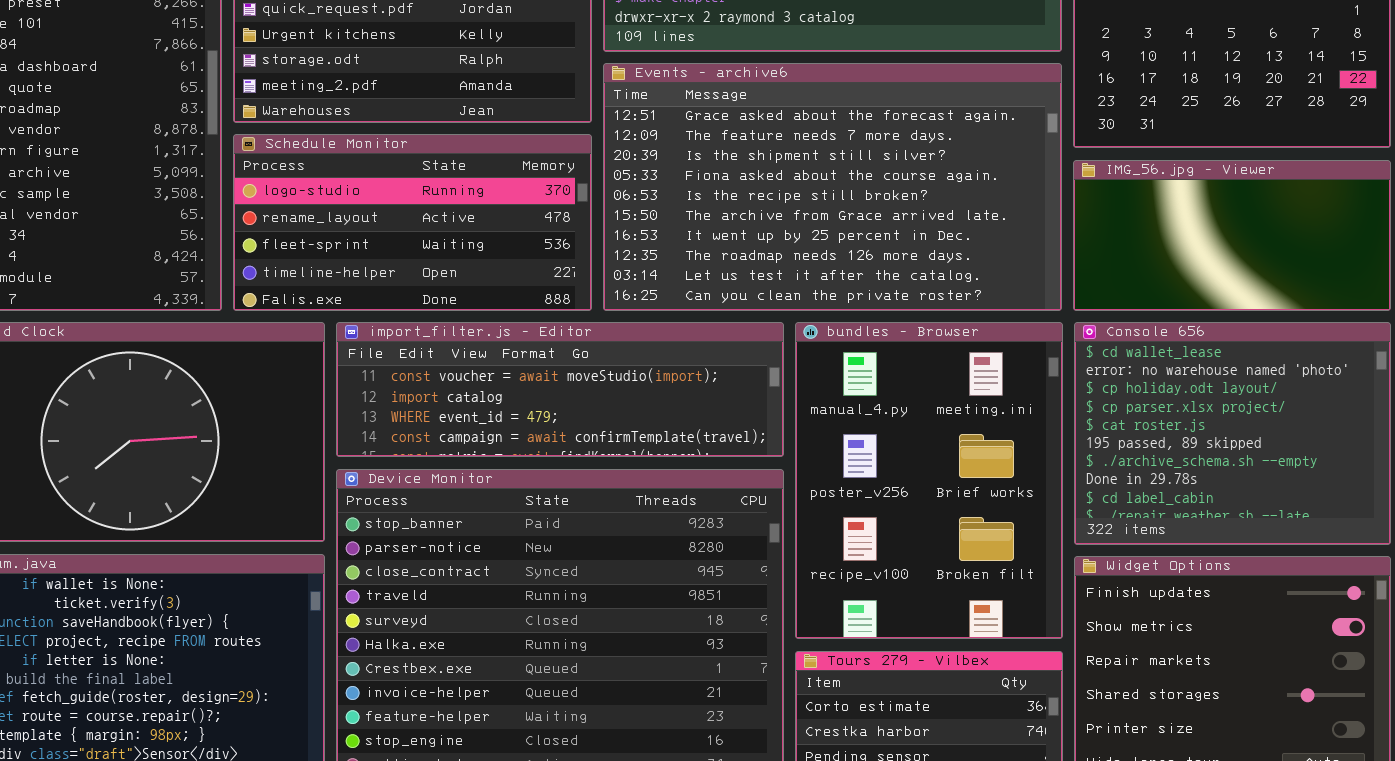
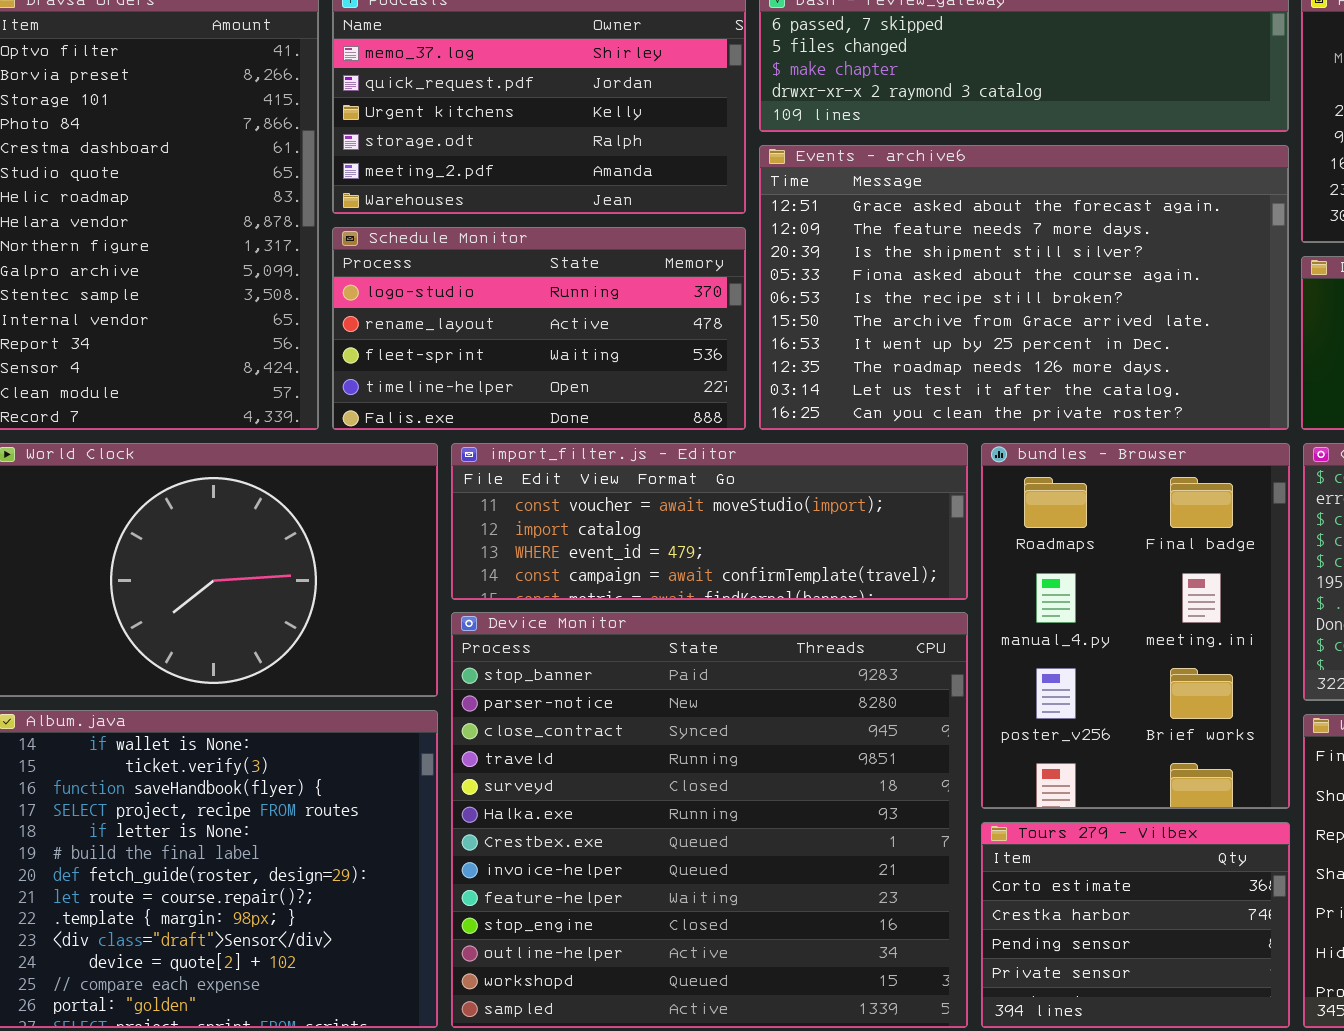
bundles - Browser: [795,322,1063,639] -> [981,443,1290,809], scrolled up 1 row

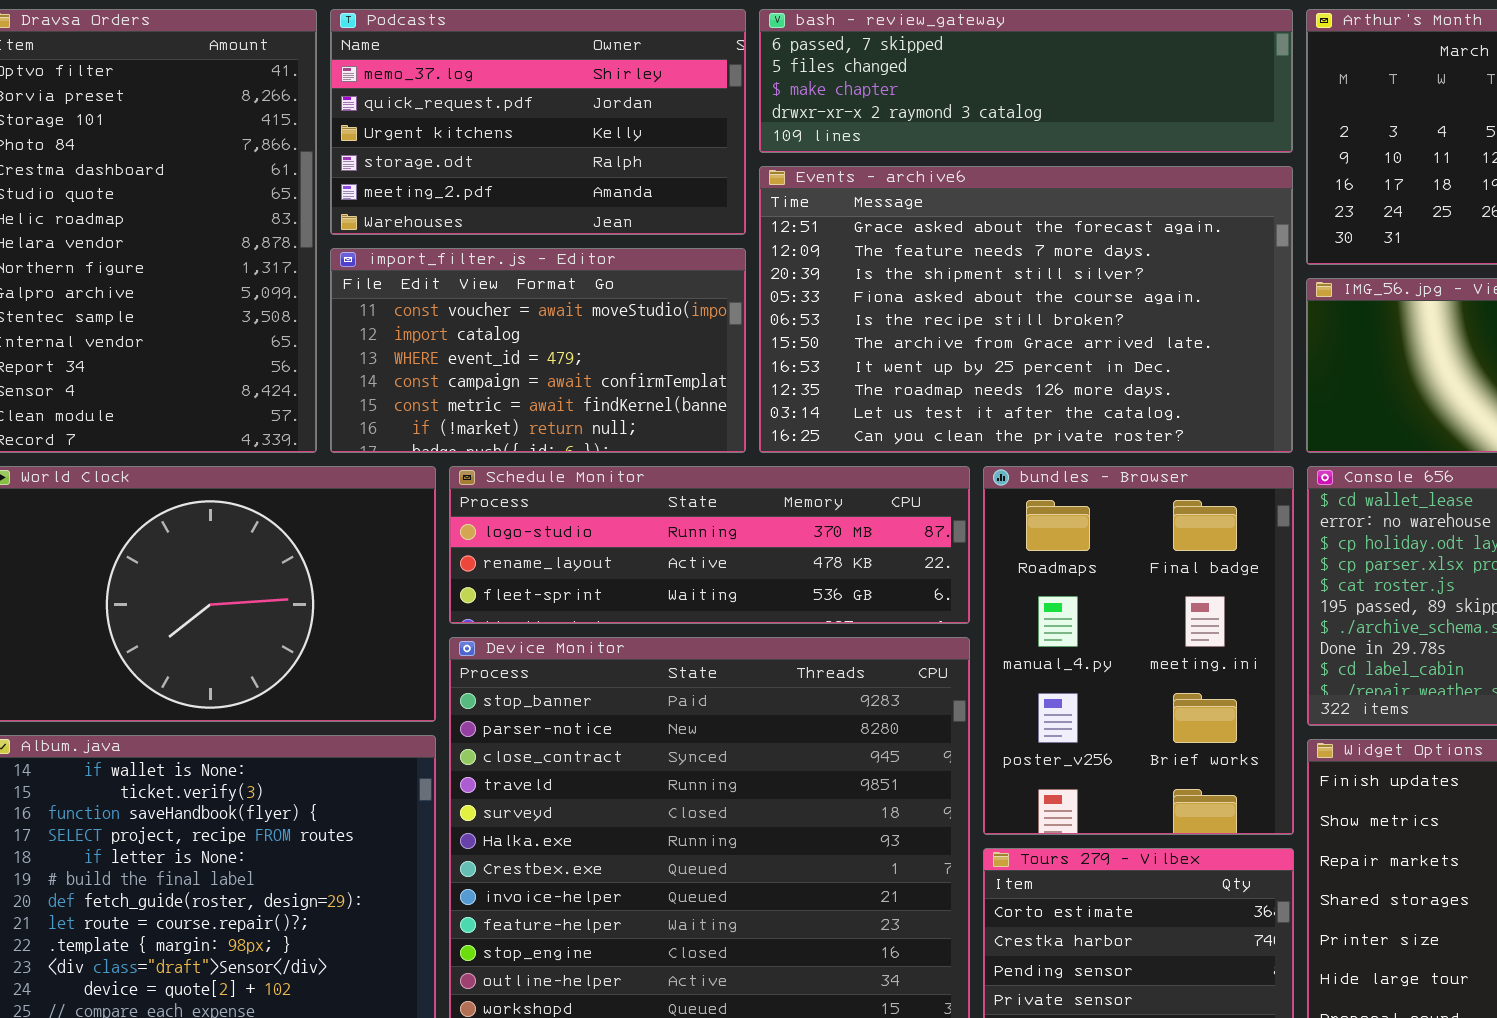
Schedule Monitor: [332,227,746,430] -> [449,466,970,624], moved, resized
import_filter.js - Editor: [451,443,968,600] -> [330,248,746,453], moved, resized

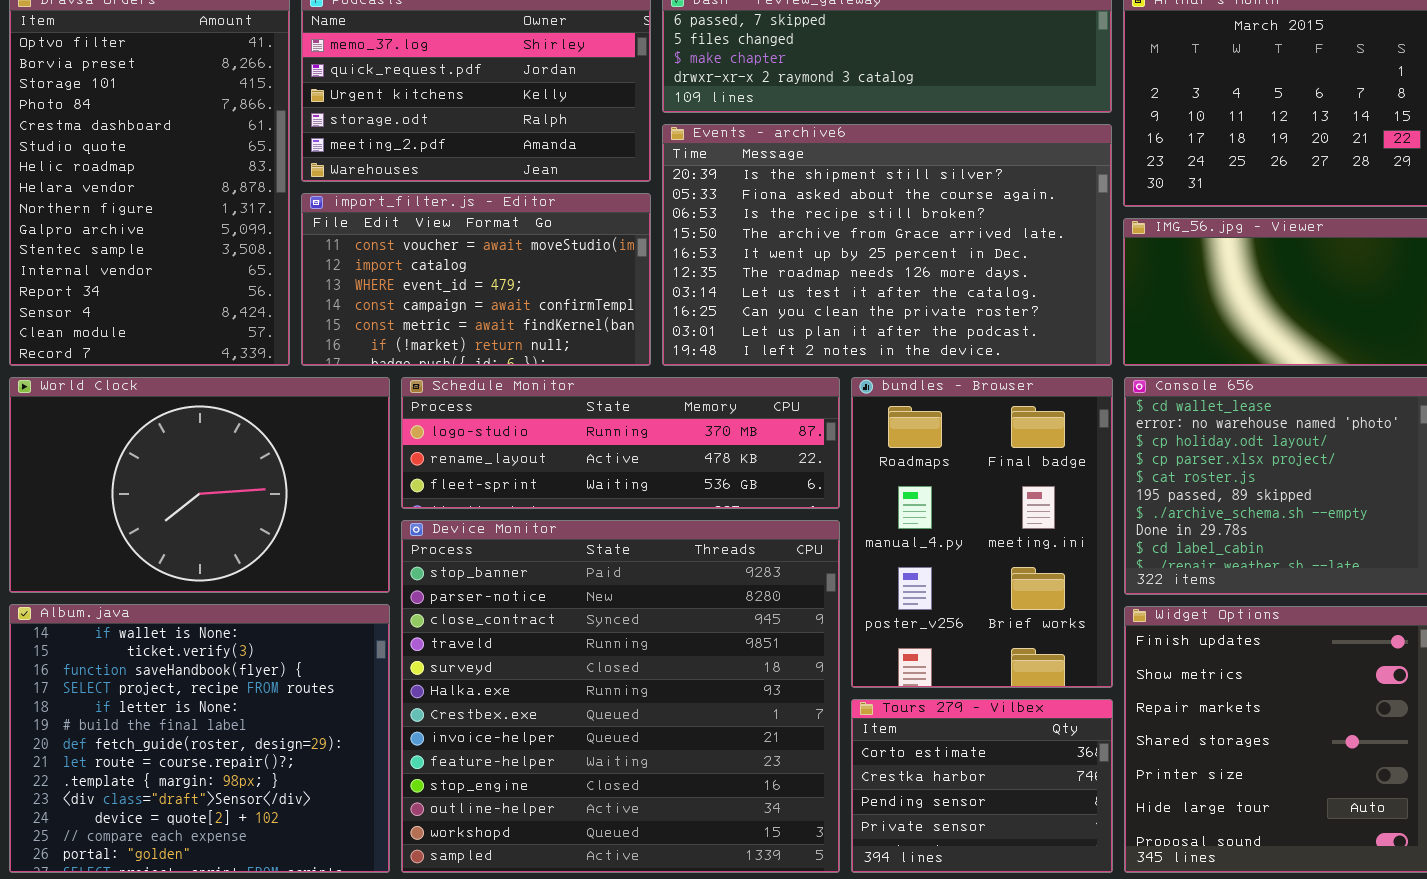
Events - archive6: [759,166,1293,453] -> [662,124,1112,366], scrolled down 2 rows

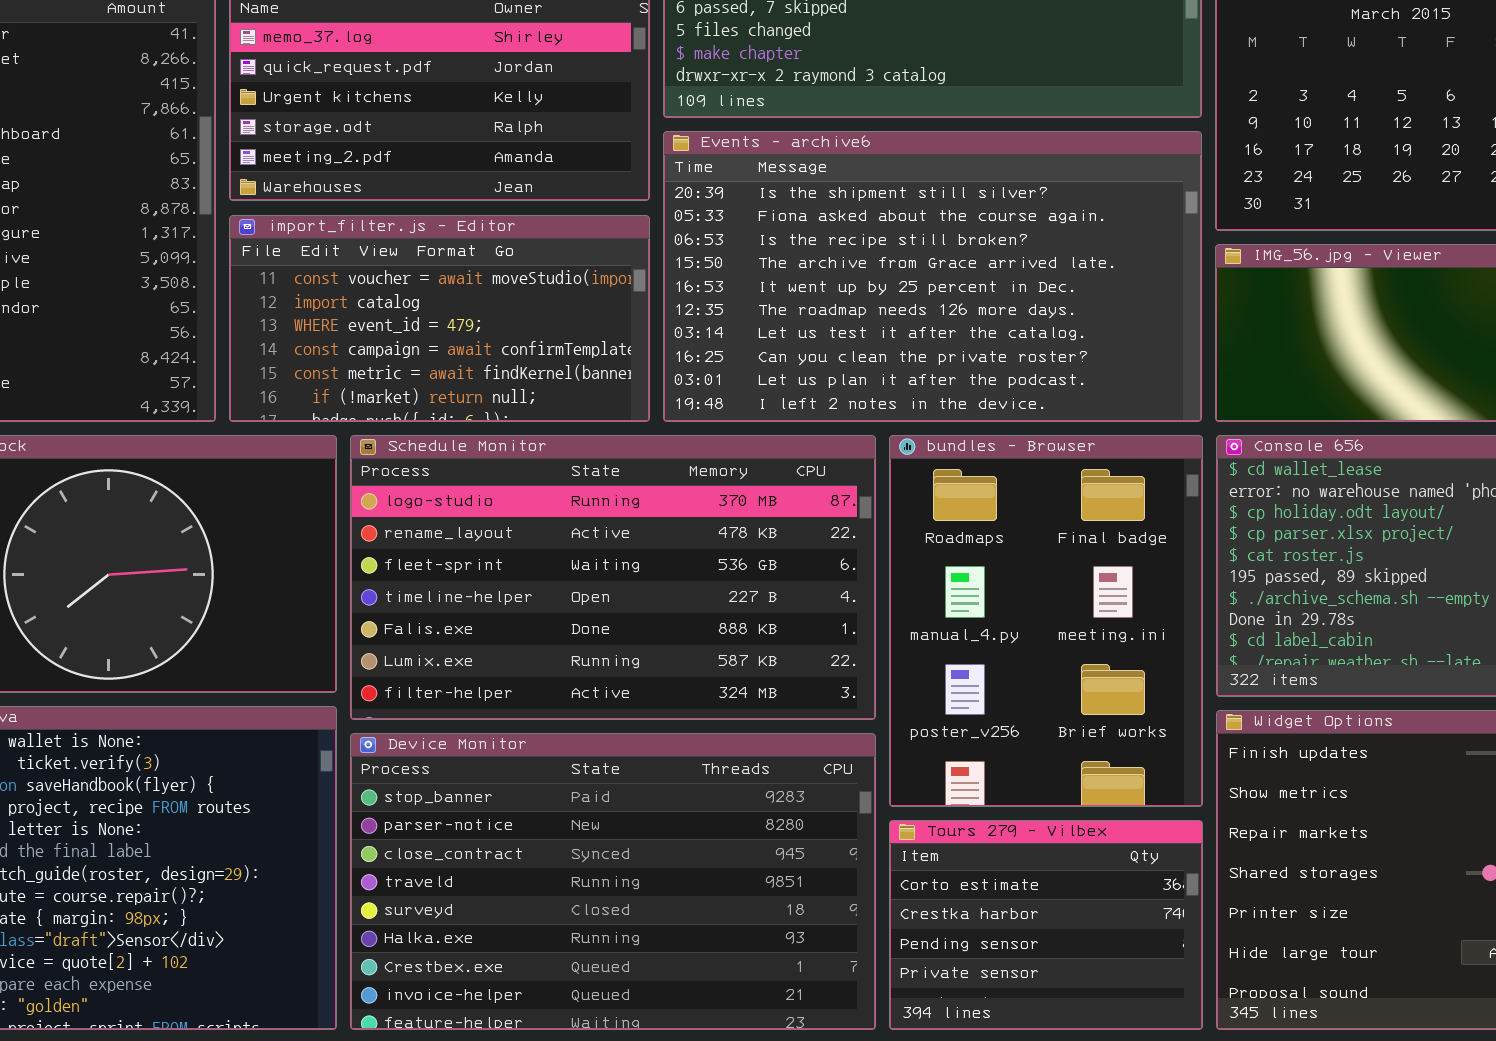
Schedule Monitor: [401,377,840,509] -> [350,435,876,720], resized
Device Monitor: [401,520,840,873] -> [350,733,876,1030], resized

